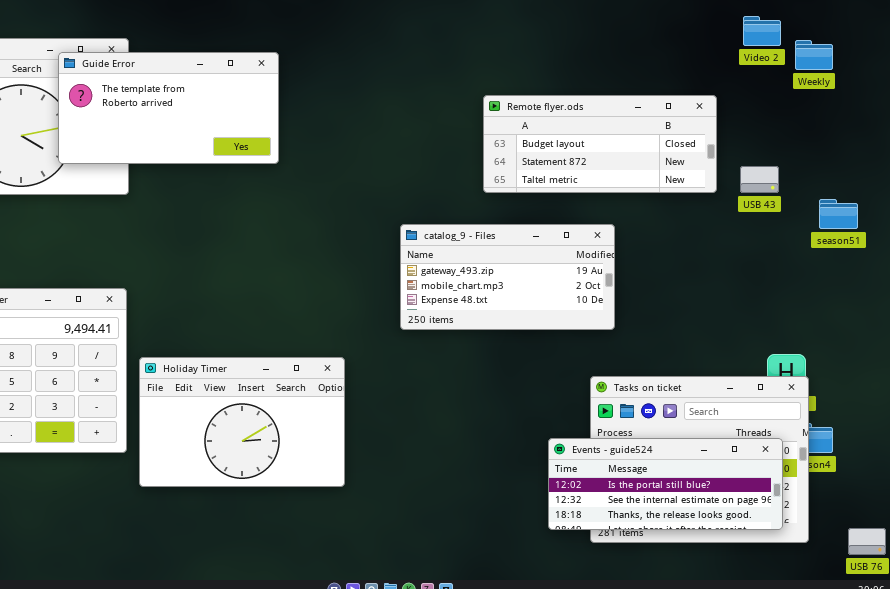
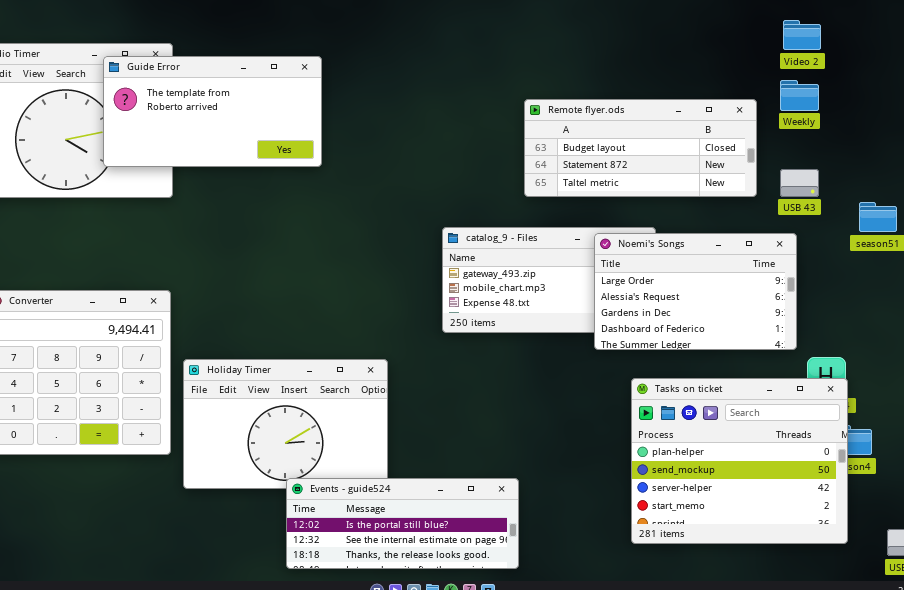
Weekly: [795,40,833,70] -> [780,80,819,111], moved
Noemi's Songs: none -> [594,233,797,350], opened
Events - guide524: [548,438,783,530] -> [286,478,519,569], moved

